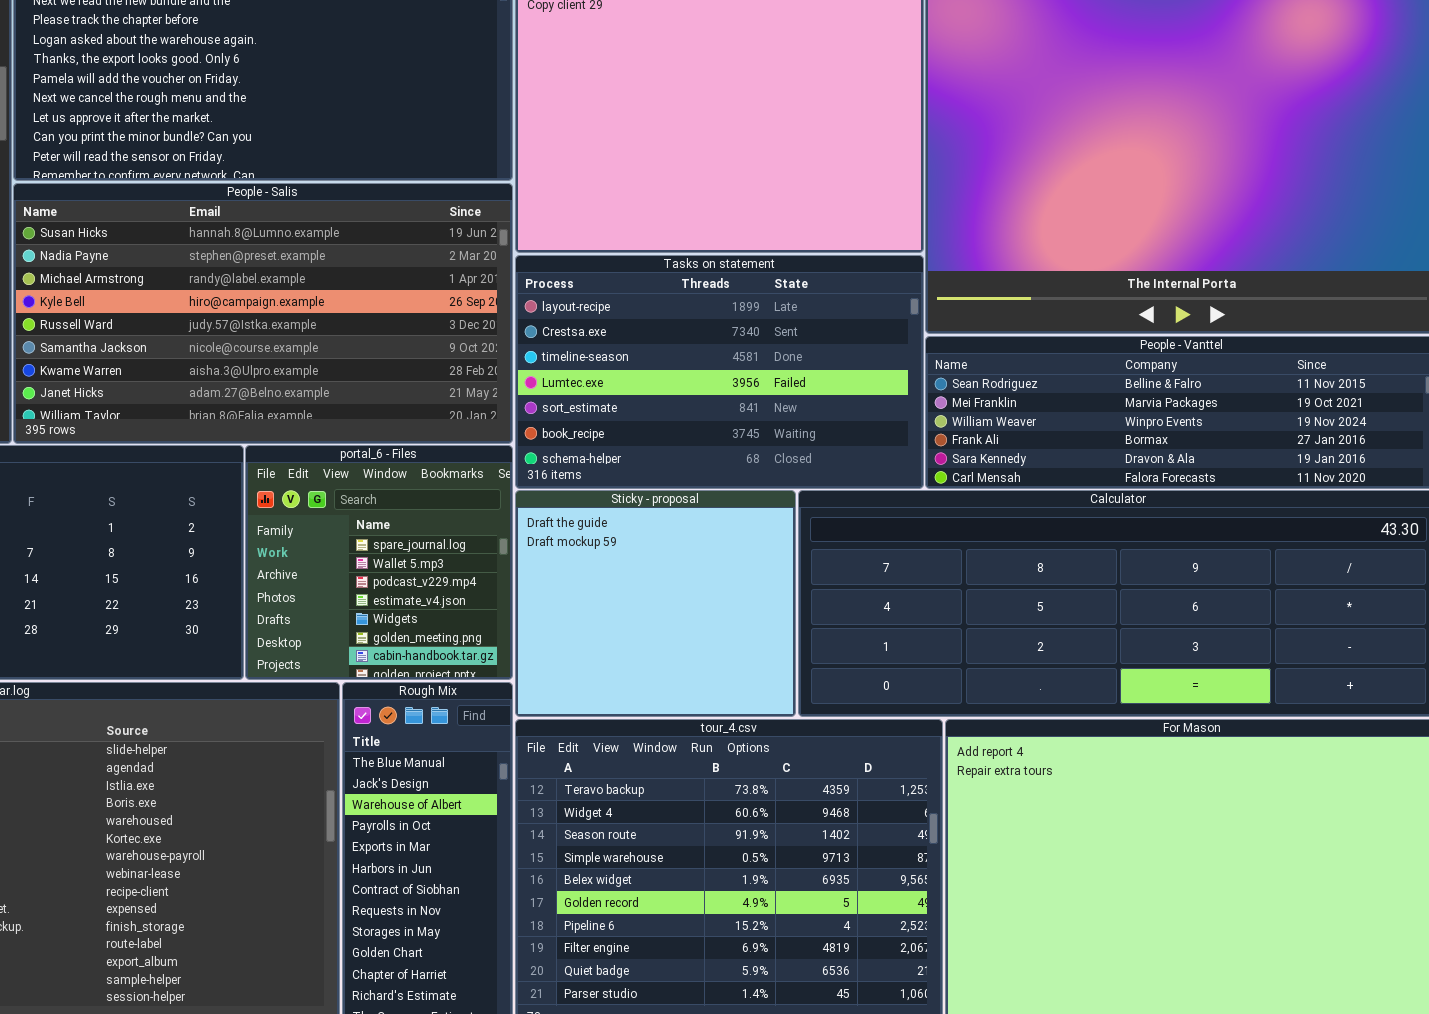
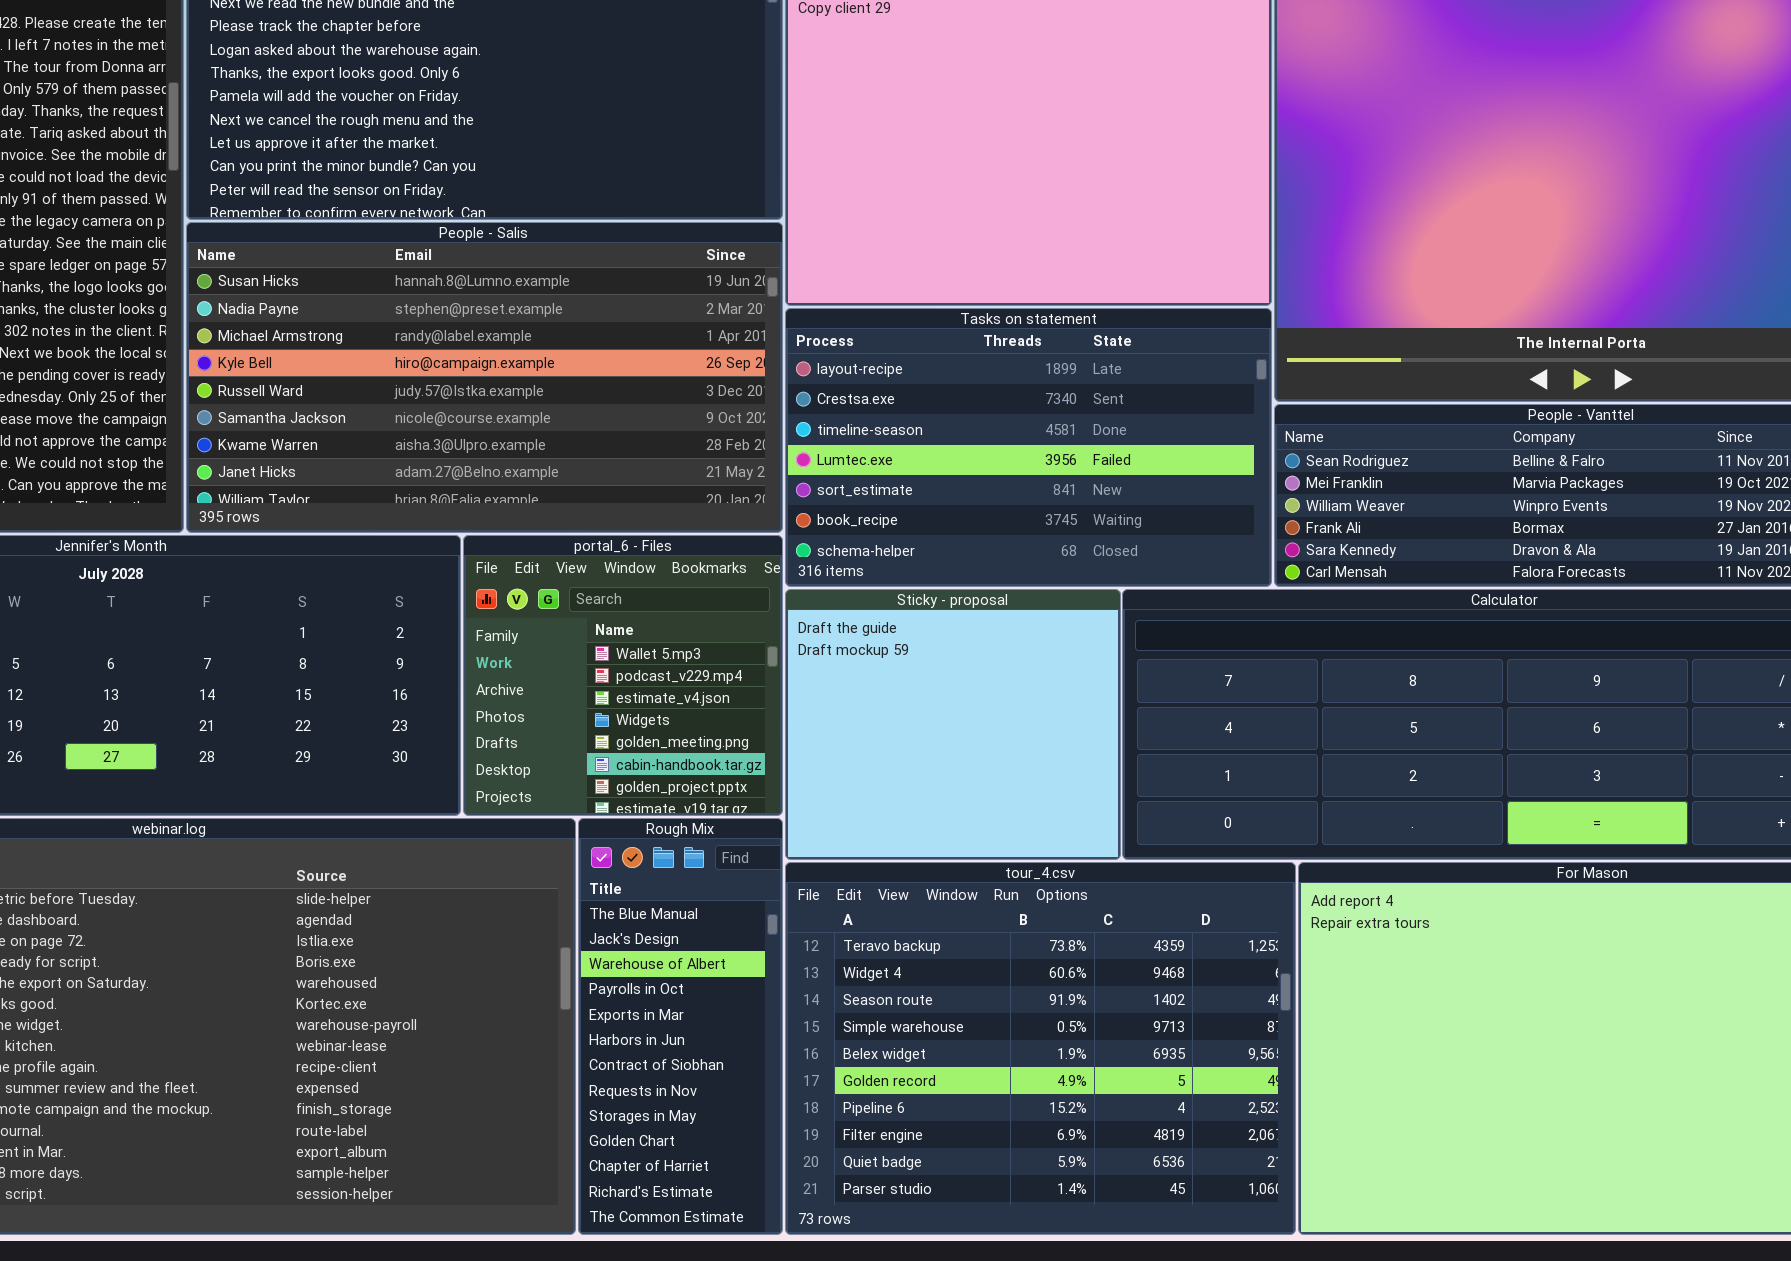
portal_6 - Files: [245,445,513,680] -> [463,535,783,816], scrolled down 1 row

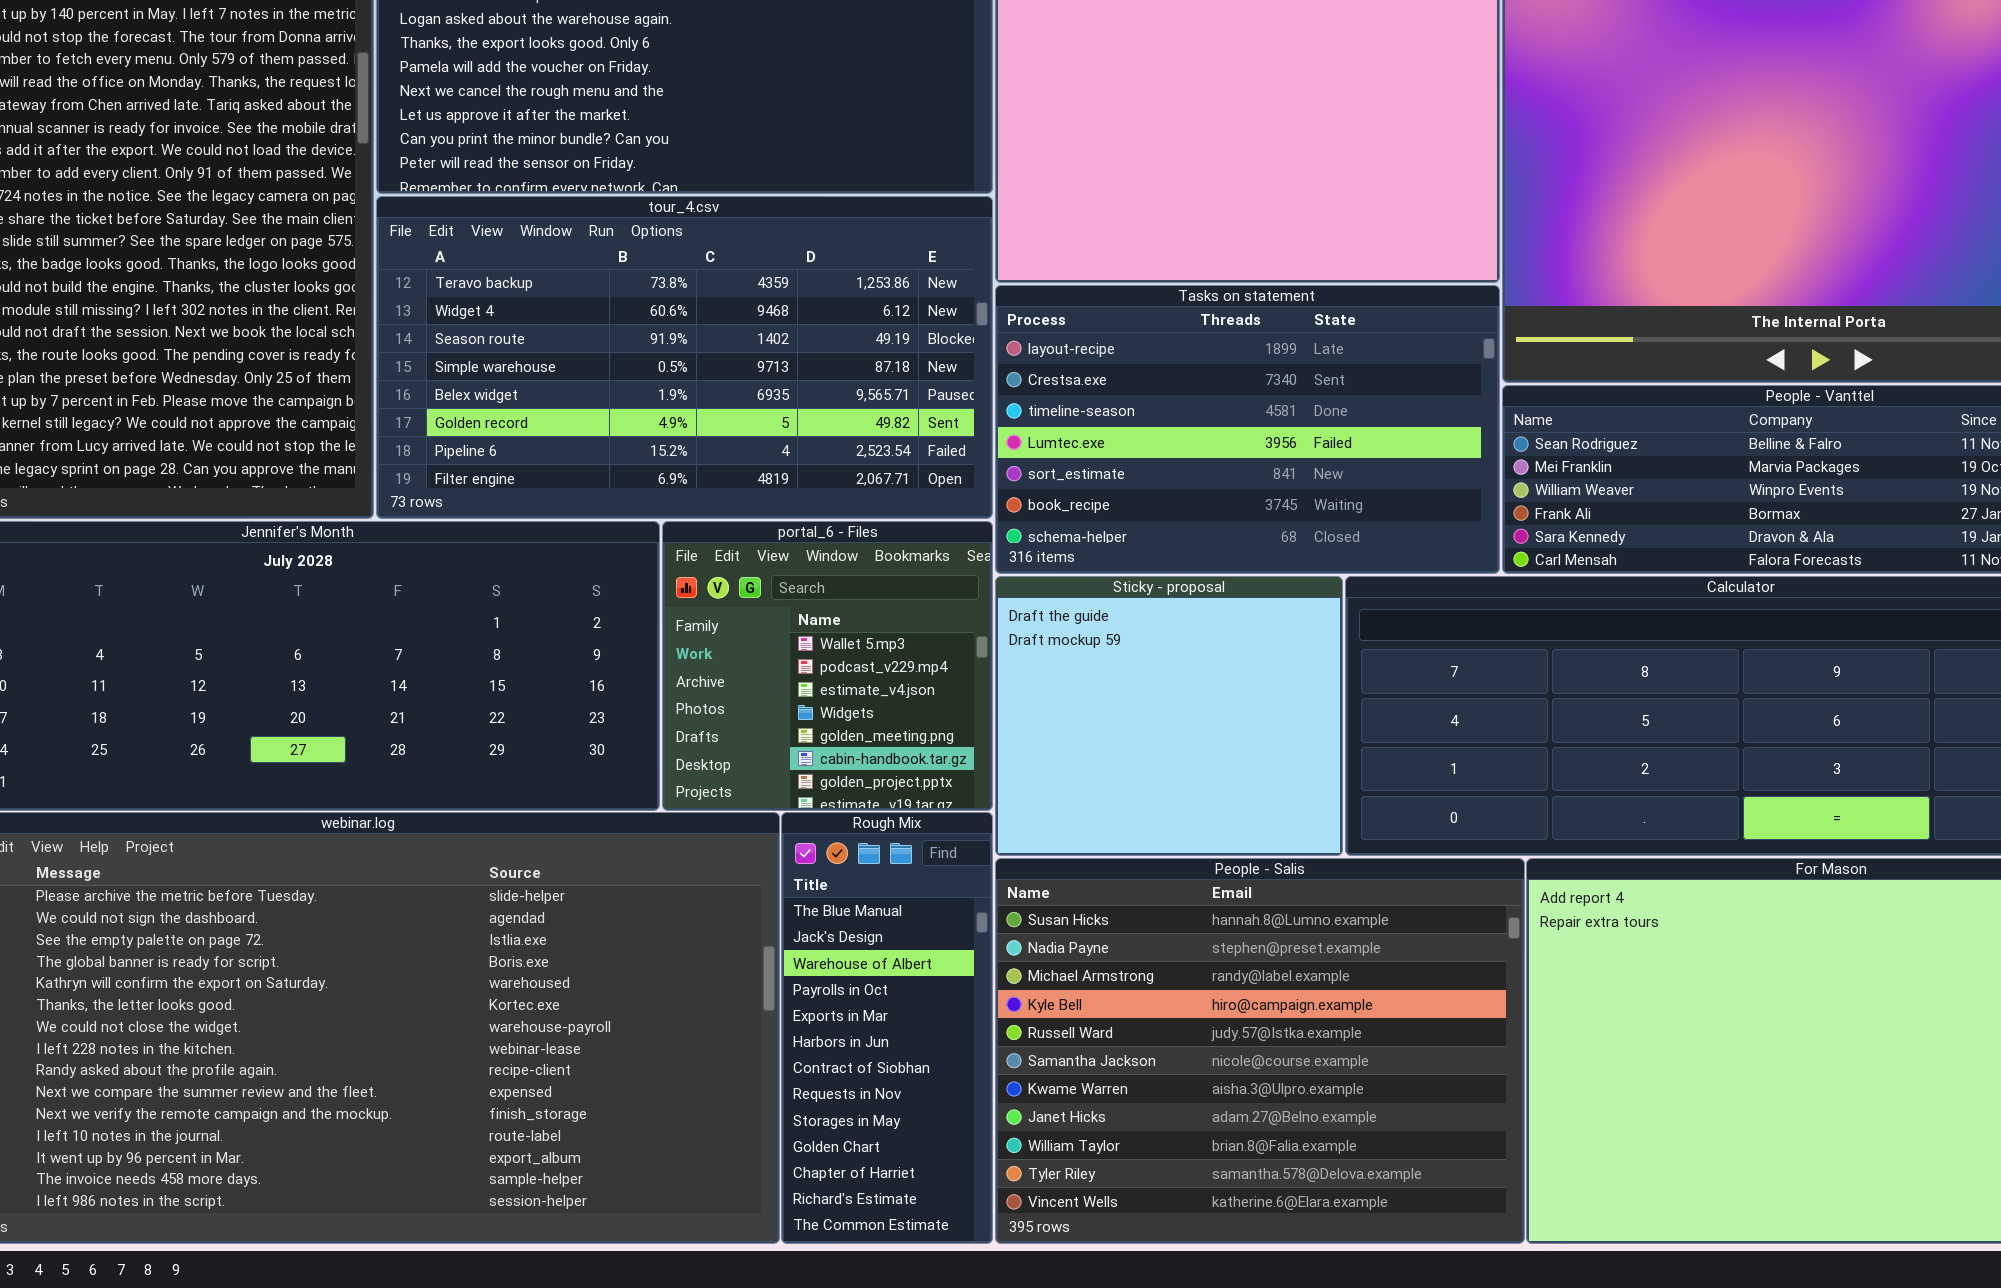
People - Salis: [186,222,783,533] -> [995,858,1525,1244], moved, resized
tour_4.csv: [785,862,1296,1235] -> [376,196,993,519], moved, resized

